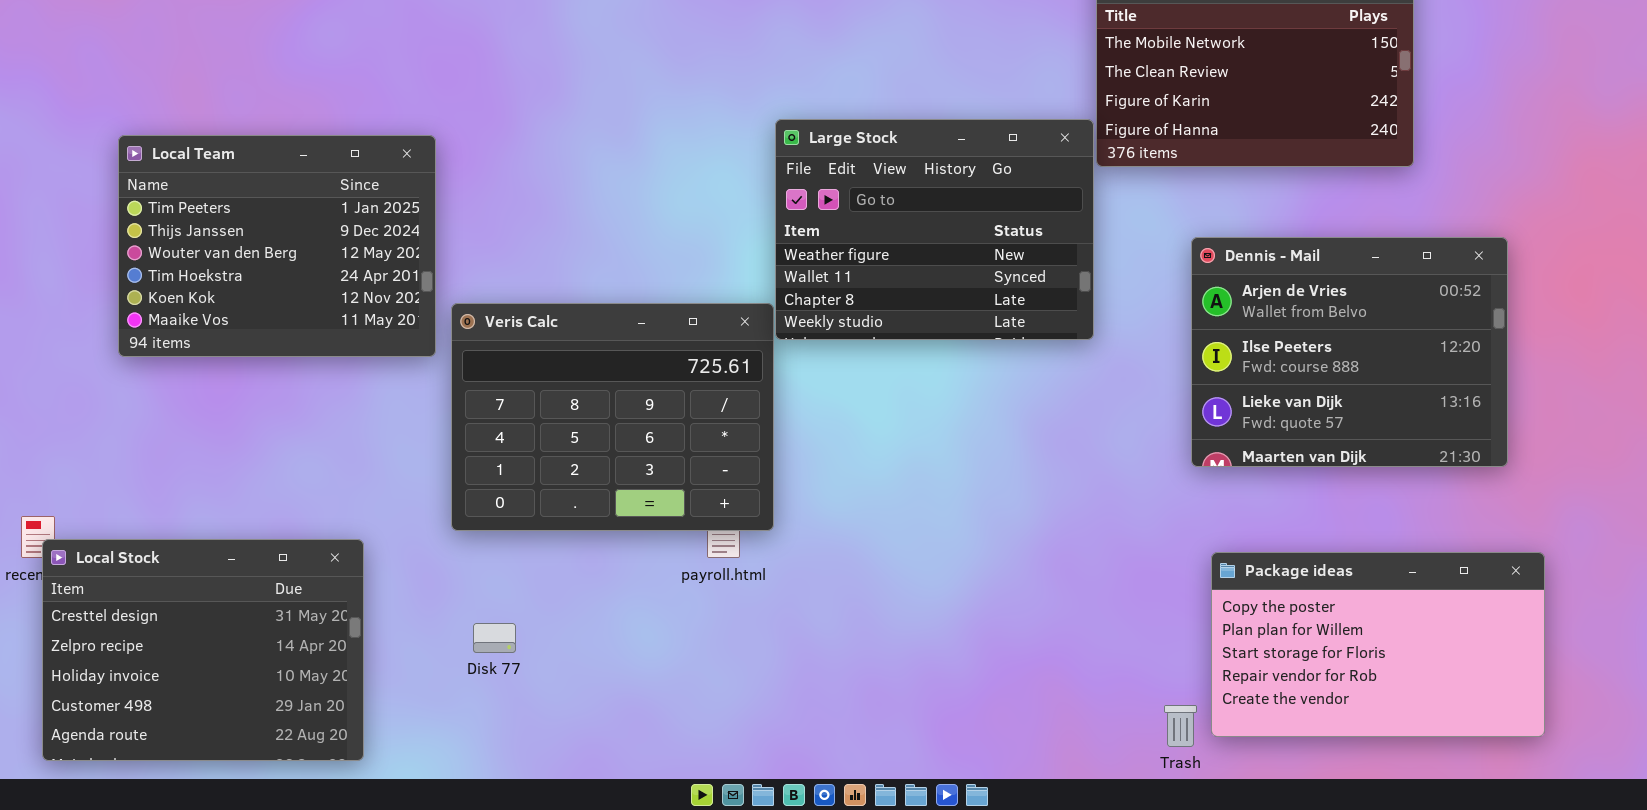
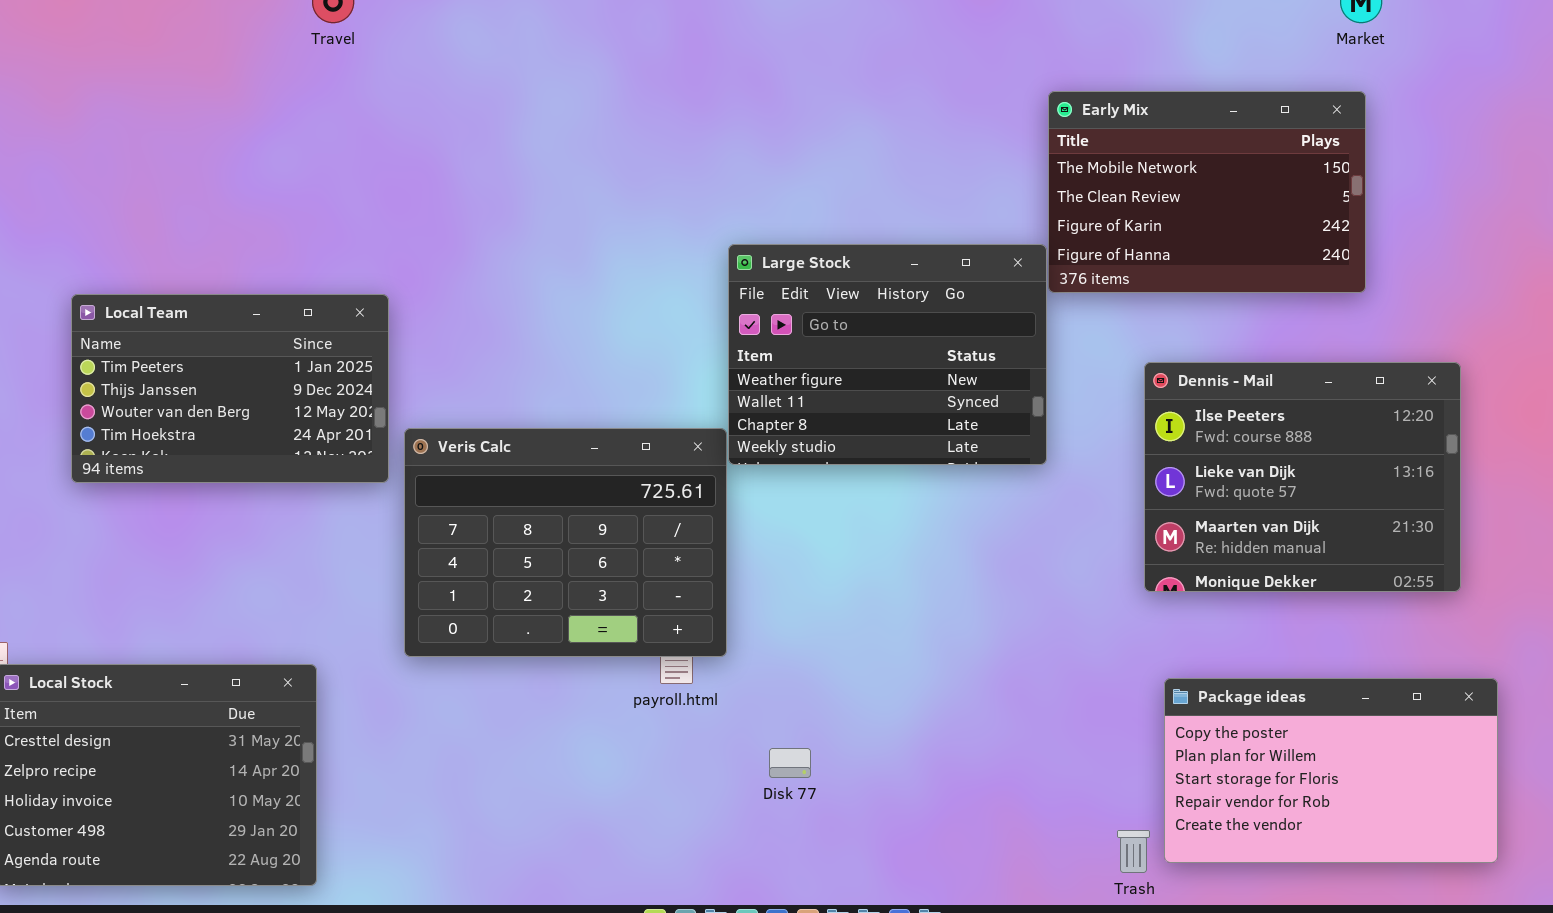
Local Team: [118,135,436,357] -> [71,294,389,483], resized
Dennis - Mail: [1191,237,1508,467] -> [1144,362,1461,592], scrolled down 1 row
Disk 77: [473,623,516,653] -> [769,748,811,778], moved

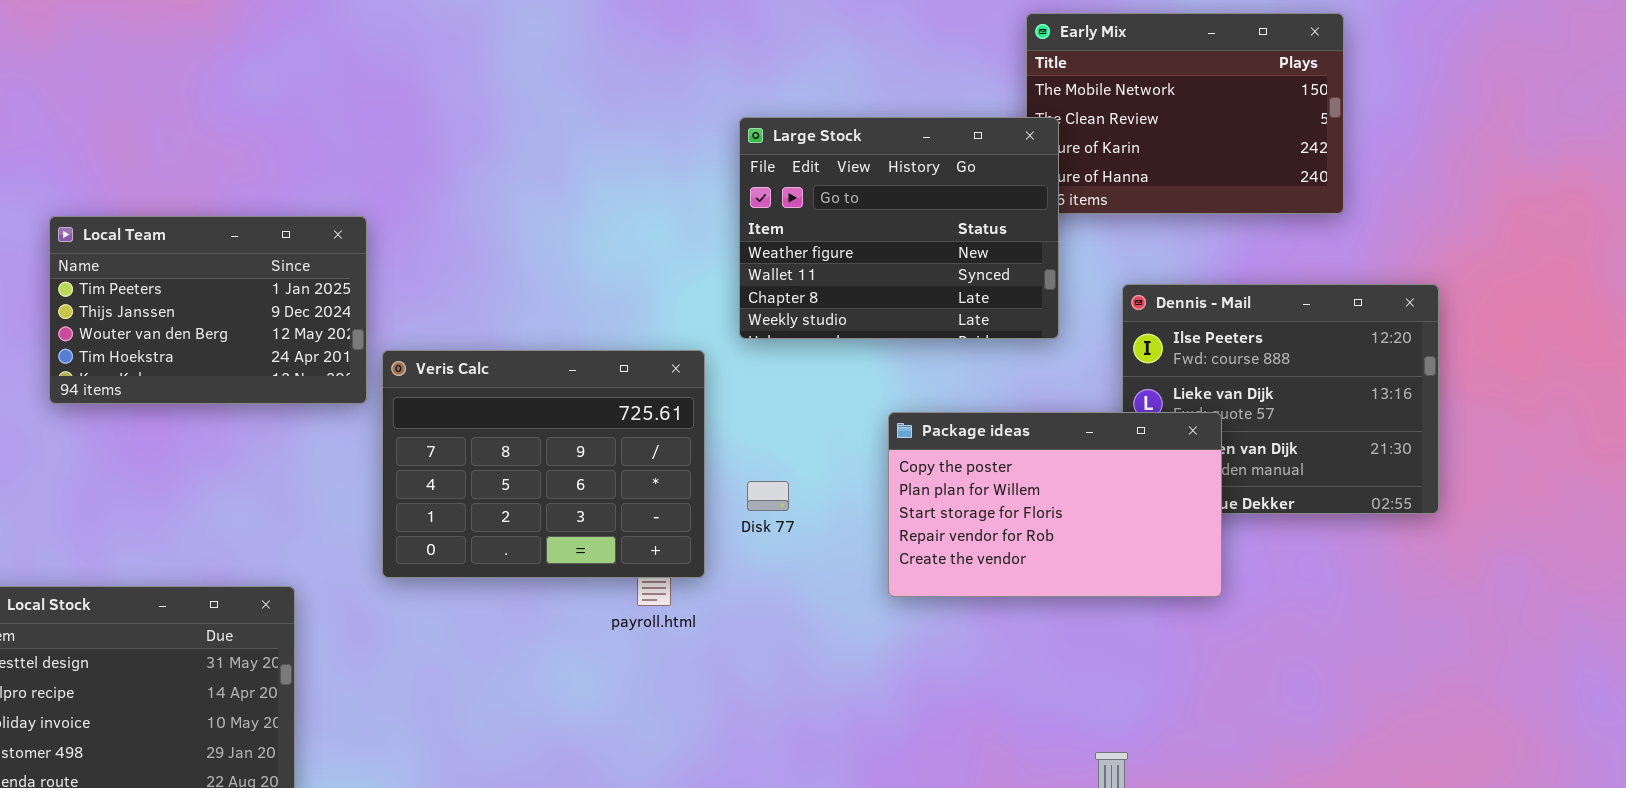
Large Stock: [728,244,1047,465] -> [739,117,1059,339], moved
Package ideas: [1164,678,1498,863] -> [888,412,1222,597], moved
Disk 77: [769,748,811,778] -> [747,481,789,511], moved

